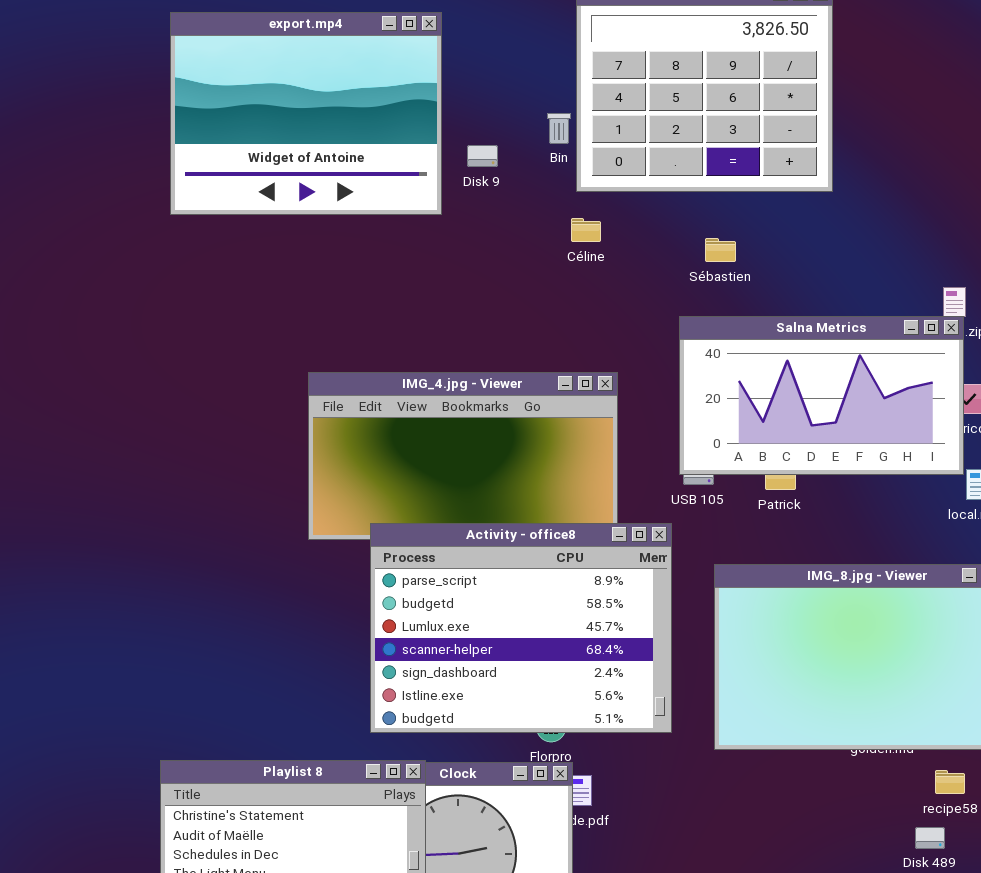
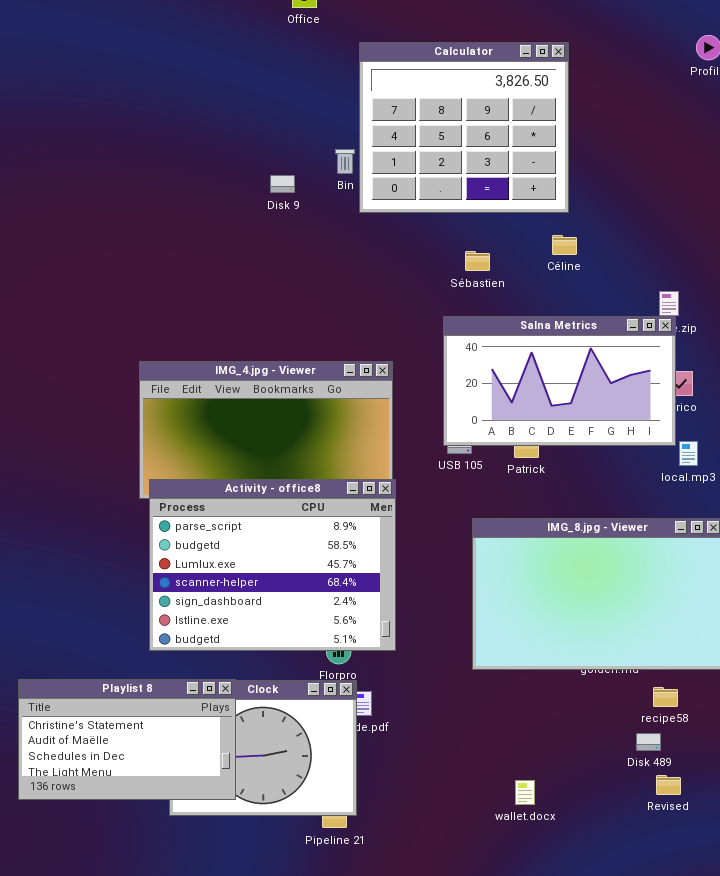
export.mp4: [170,12,442,215] -> none, closed
Céline: [571,218,601,242] -> [552,235,577,255], moved
Activity - office8: [370,523,672,733] -> [149,479,396,651], moved

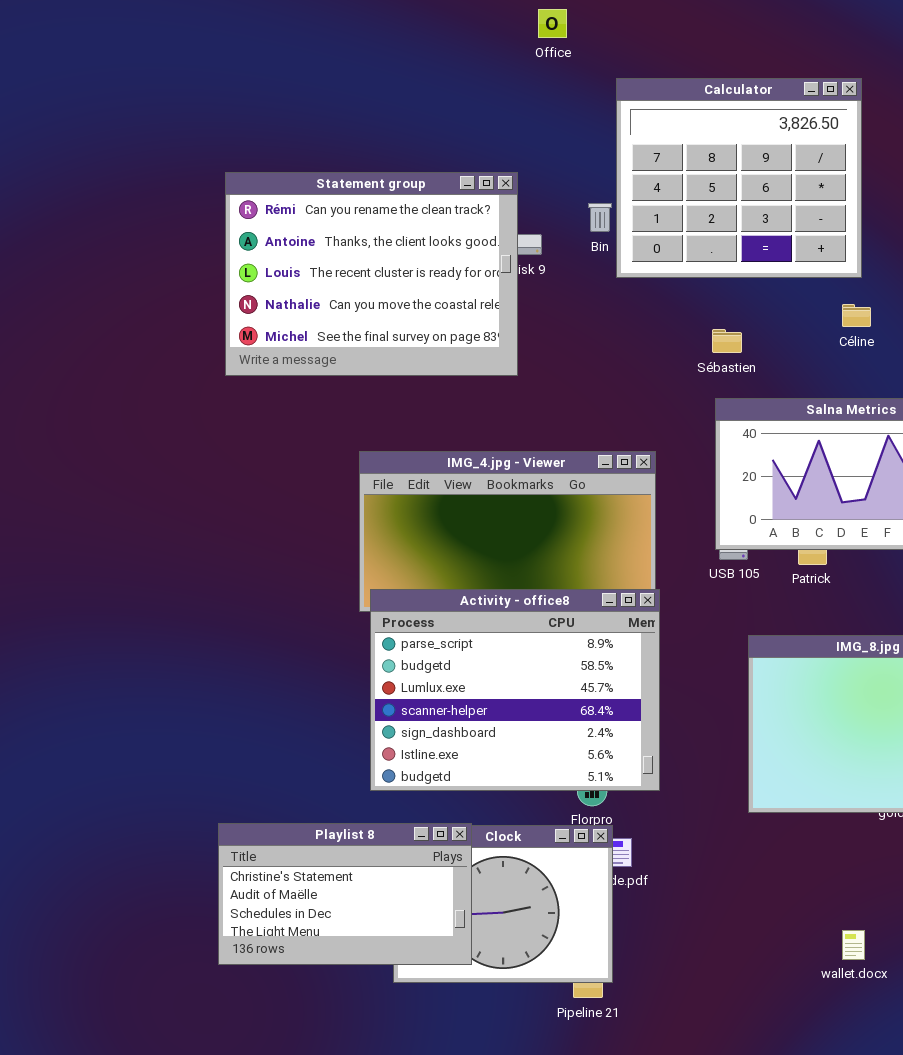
Statement group: none -> [225,172,518,376], opened
Sébastien: [465,251,490,271] -> [712,329,742,353], moved
wallet.docx: [515,780,535,805] -> [842,930,865,960], moved

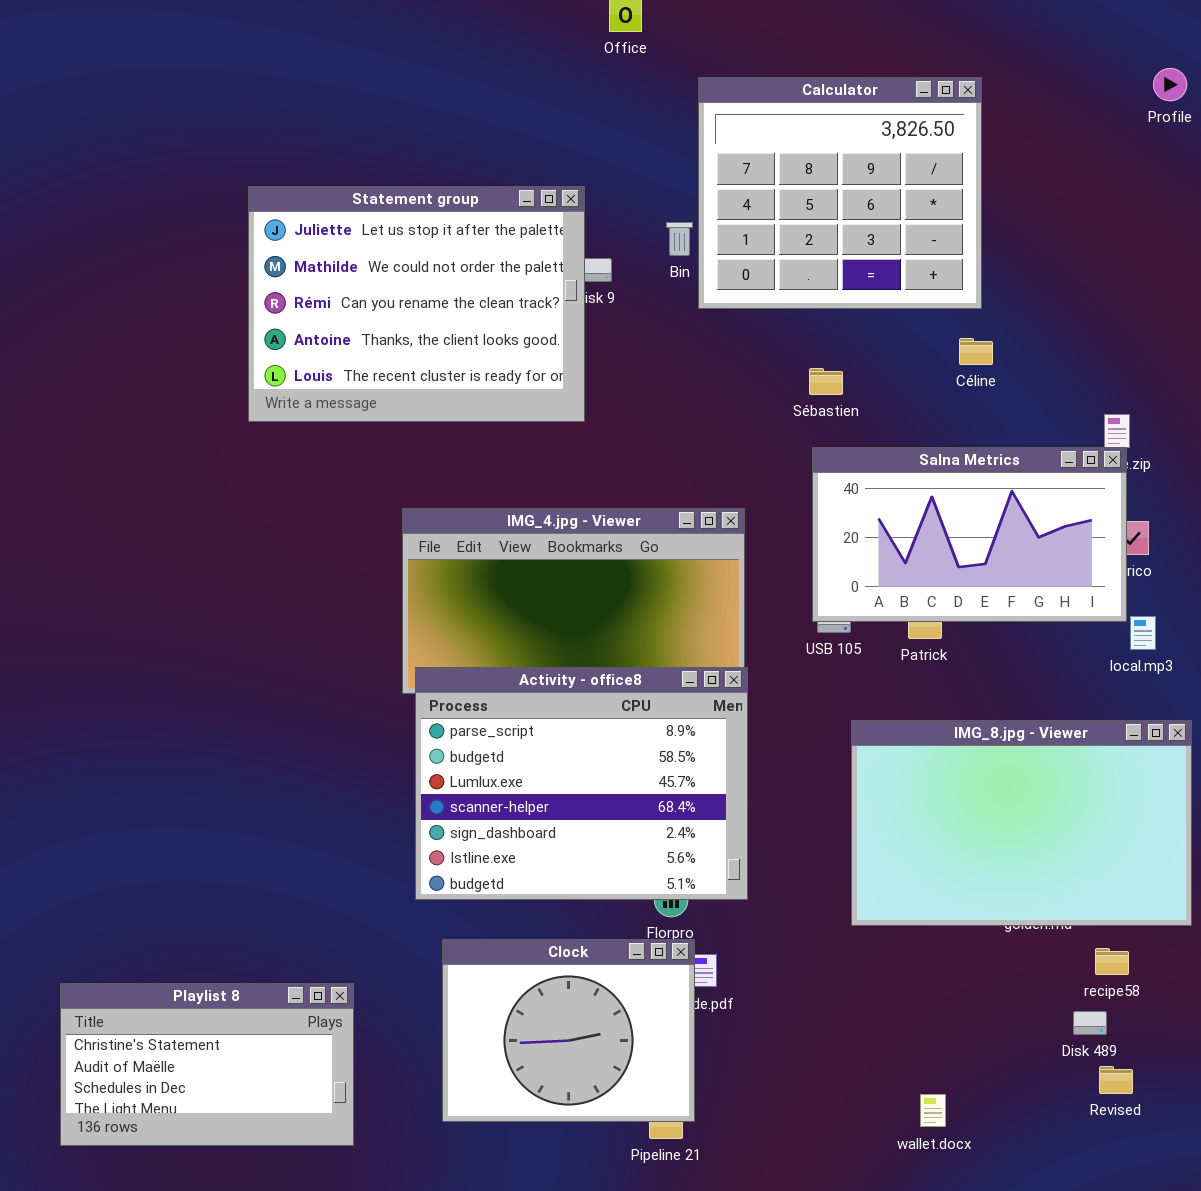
Statement group: [225,172,518,376] -> [248,186,585,422], scrolled up 2 rows
Playlist 8: [218,823,472,965] -> [60,983,354,1146], moved
wallet.docx: [842,930,865,960] -> [920,1094,946,1127], moved

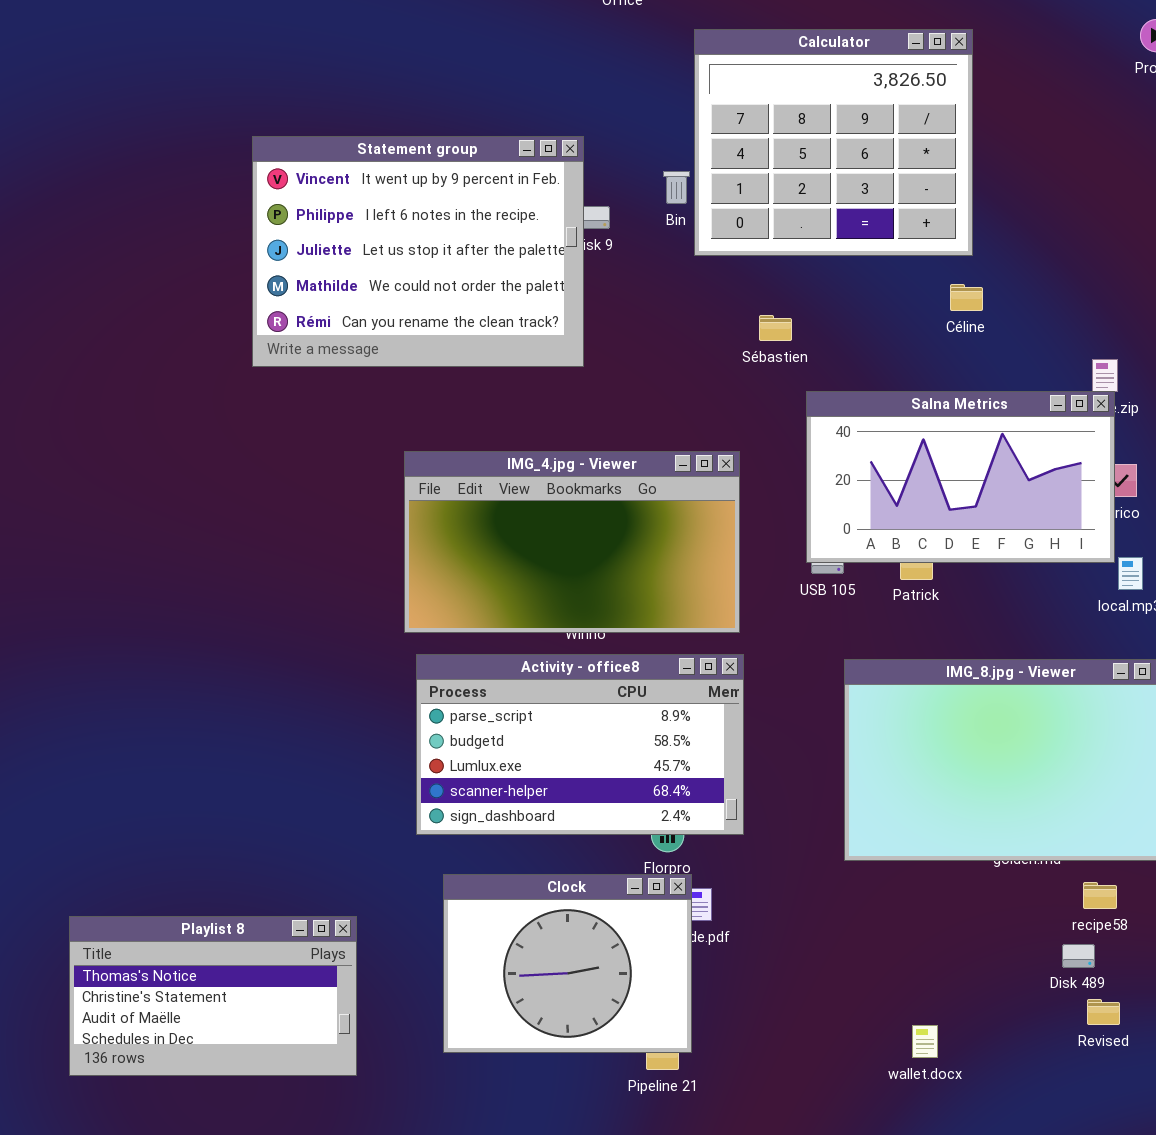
Statement group: [248,186,585,422] -> [252,136,584,367], scrolled up 2 rows
Sébastien: [809,368,843,395] -> [759,315,792,341], moved
Activity - office8: [415,667,748,900] -> [416,654,744,835], resized
Playlist 8: [60,983,354,1146] -> [69,916,357,1076], scrolled up 1 row

